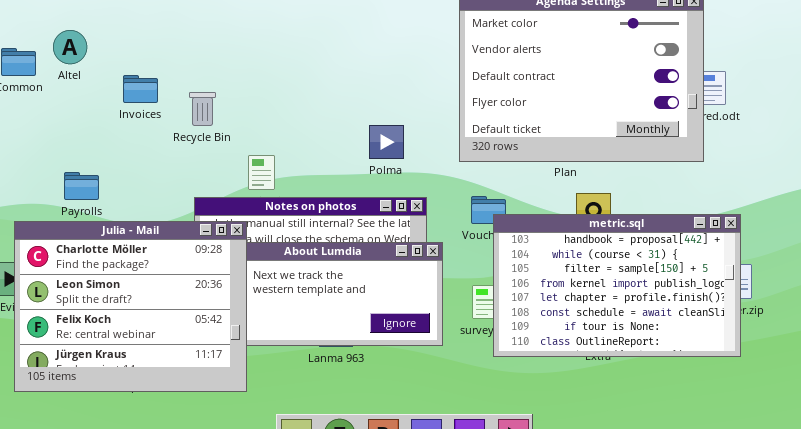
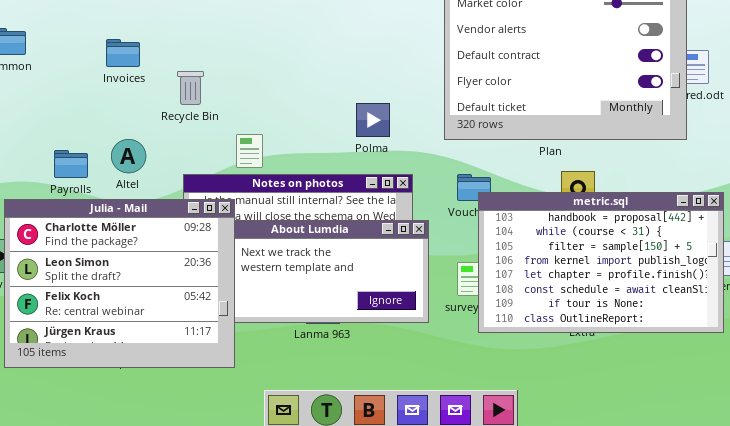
Altel: [53,30,87,64] -> [111,139,146,173], moved
Invoices: [123,75,158,103] -> [106,39,140,67], moved

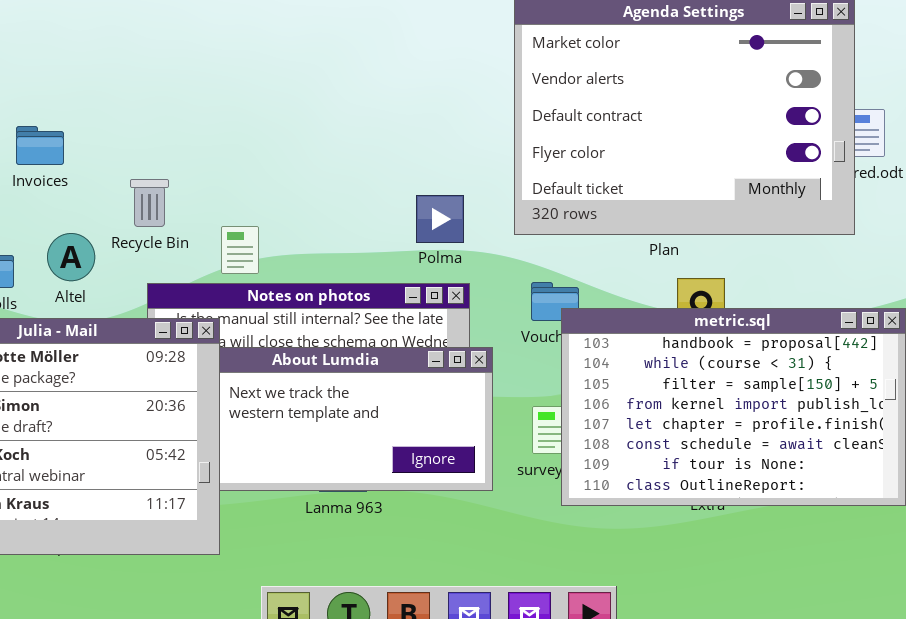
Invoices: [106,39,140,67] -> [16,126,64,165], moved
Recycle Bin: [177,71,204,105] -> [130,179,169,227], moved
Polma: [356,103,390,137] -> [416,195,464,243], moved

